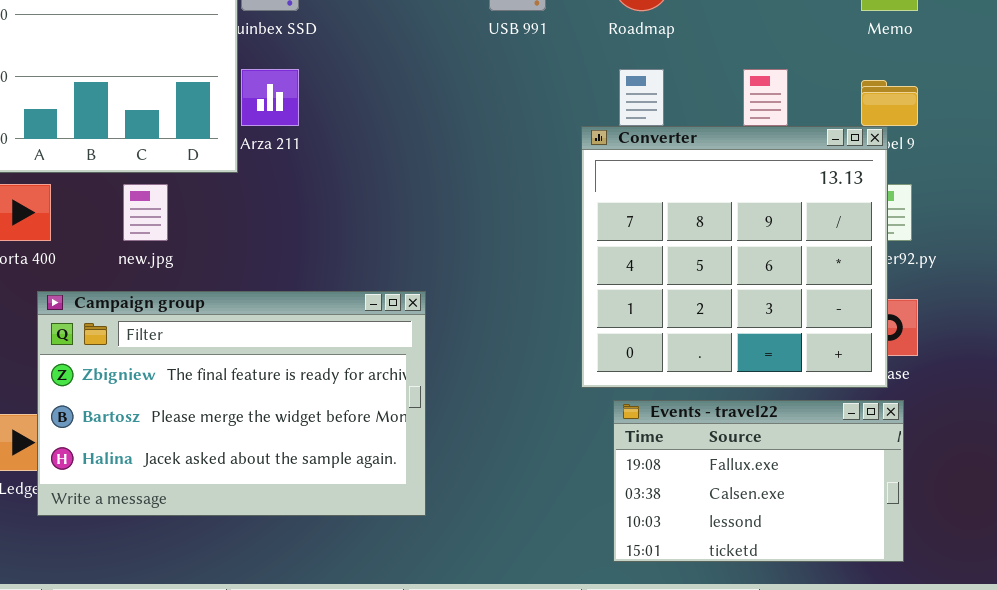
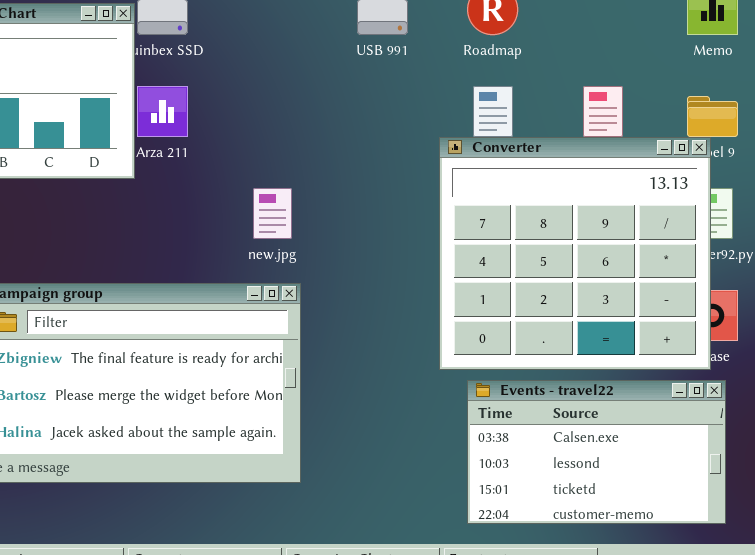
new.jpg: [123,184,168,241] -> [253,188,292,239], moved
Events - travel22: [613,400,904,562] -> [467,380,726,524], scrolled down 1 row

